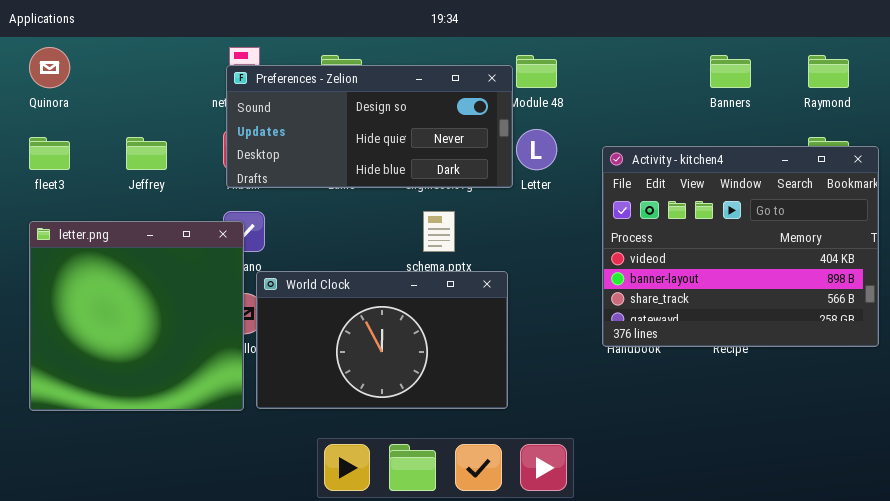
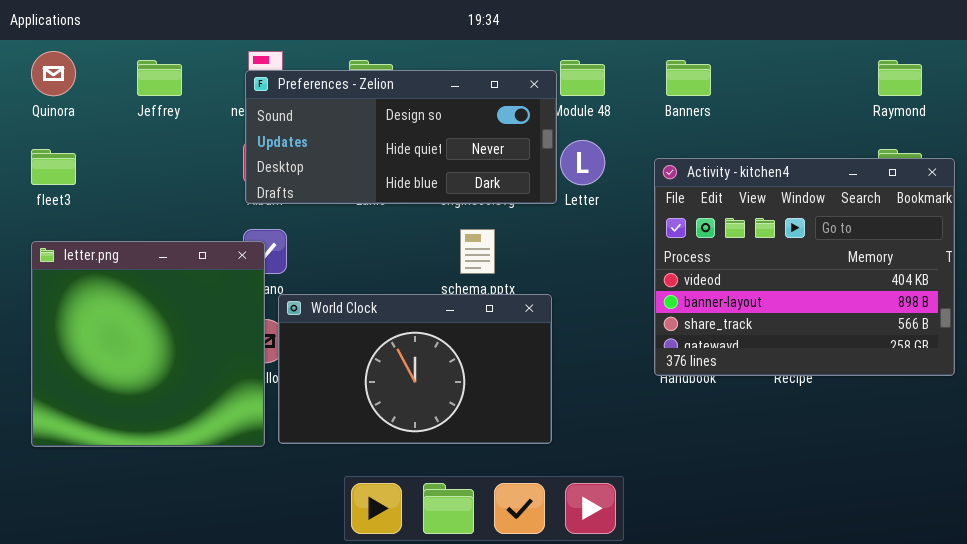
Banners: [710,55,751,88] -> [666,60,711,96], moved
Jeffrey: [126,137,167,170] -> [137,60,182,96], moved

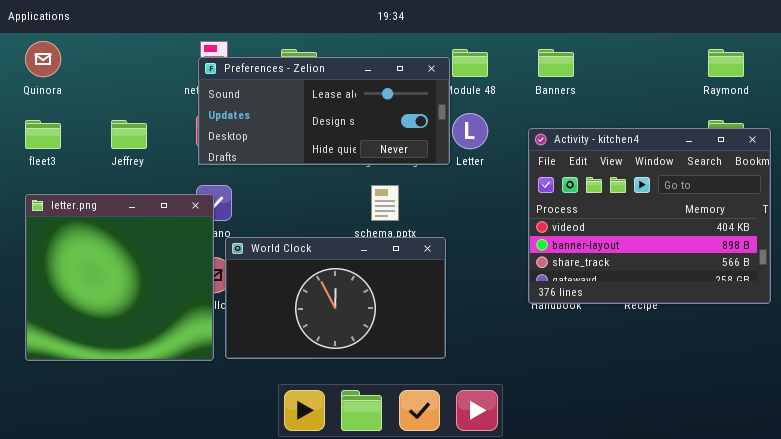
Jeffrey: [137,60,182,96] -> [111,120,147,149], moved
Preferences - Zelion: [245,70,557,204] -> [198,57,450,165], scrolled up 1 row

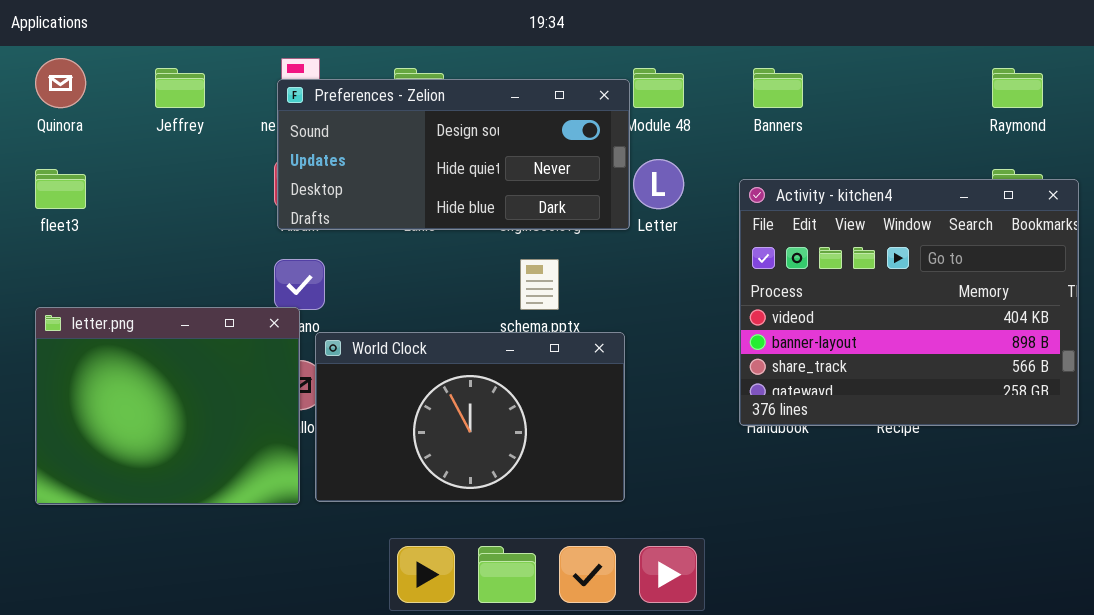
Preferences - Zelion: [198,57,450,165] -> [277,79,630,230], scrolled down 1 row
Jeffrey: [111,120,147,149] -> [155,68,205,108], moved
letter.png: [25,194,214,361] -> [35,307,300,505], resized

